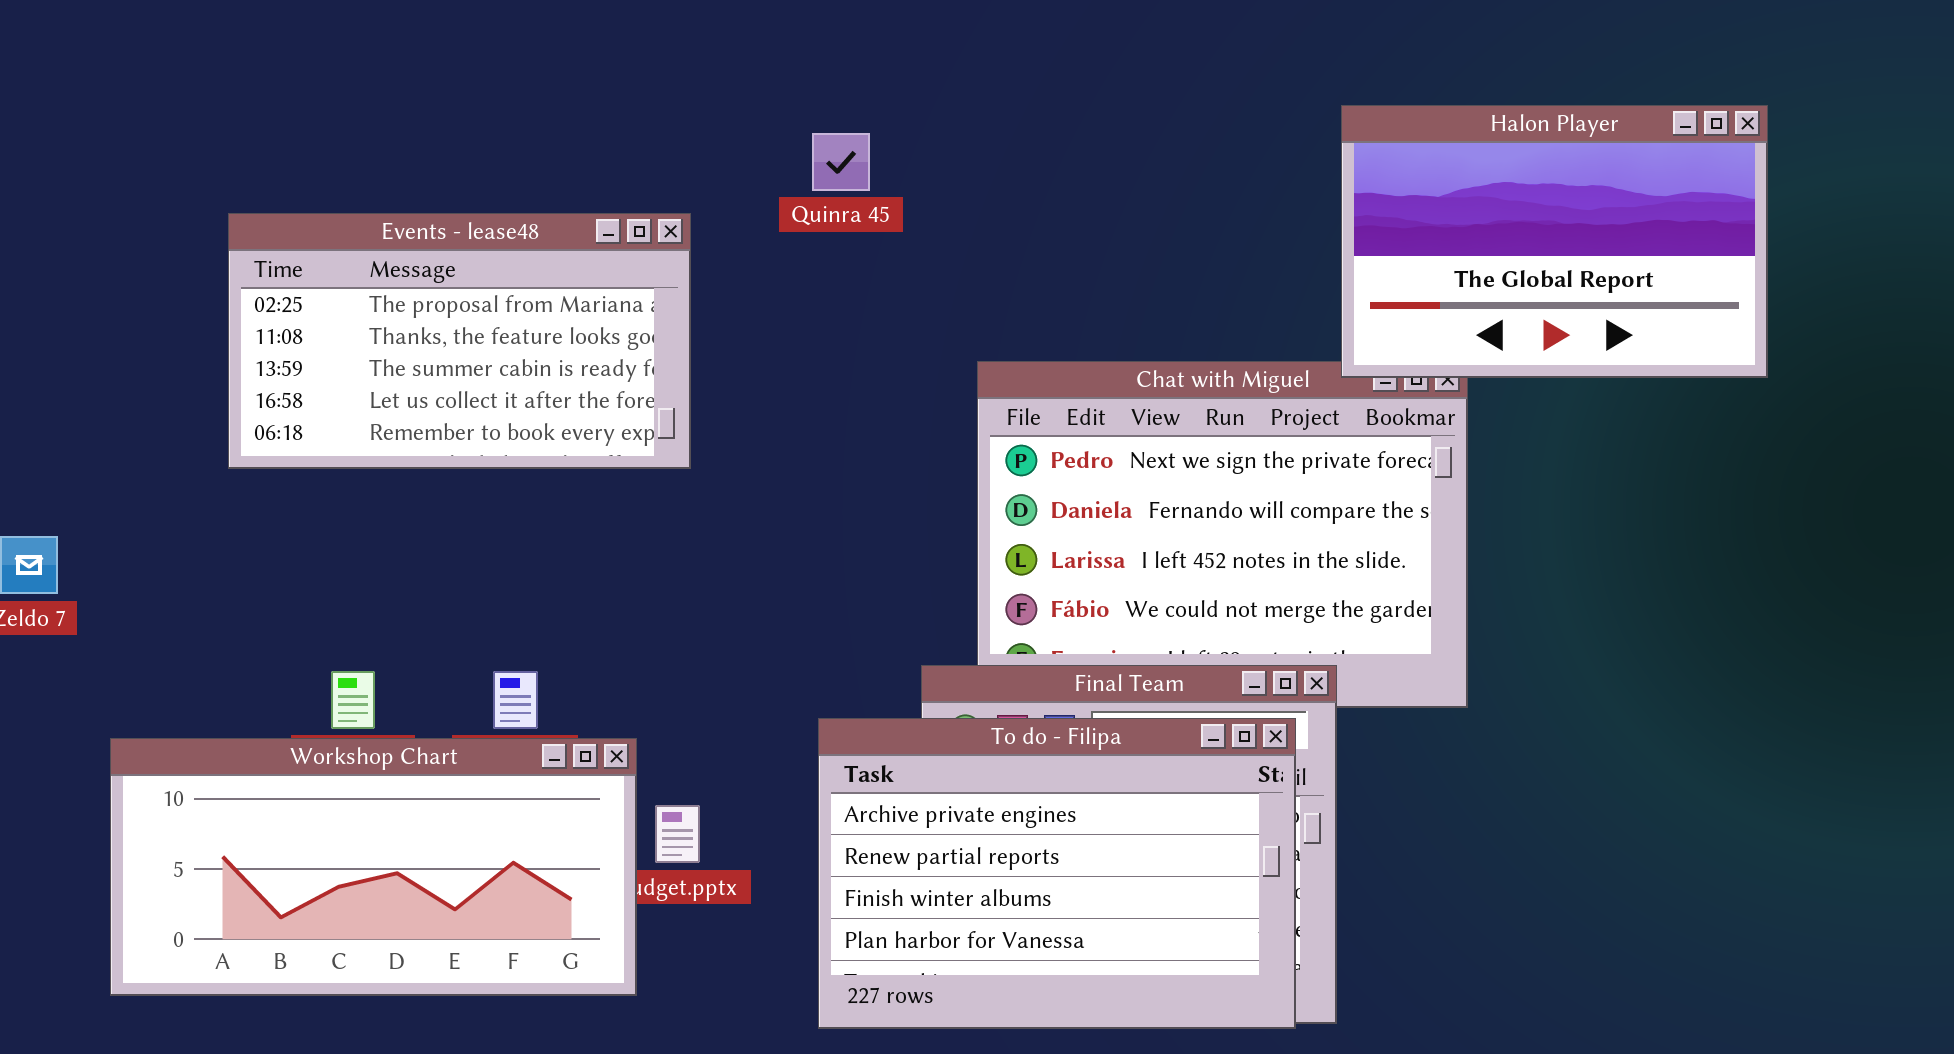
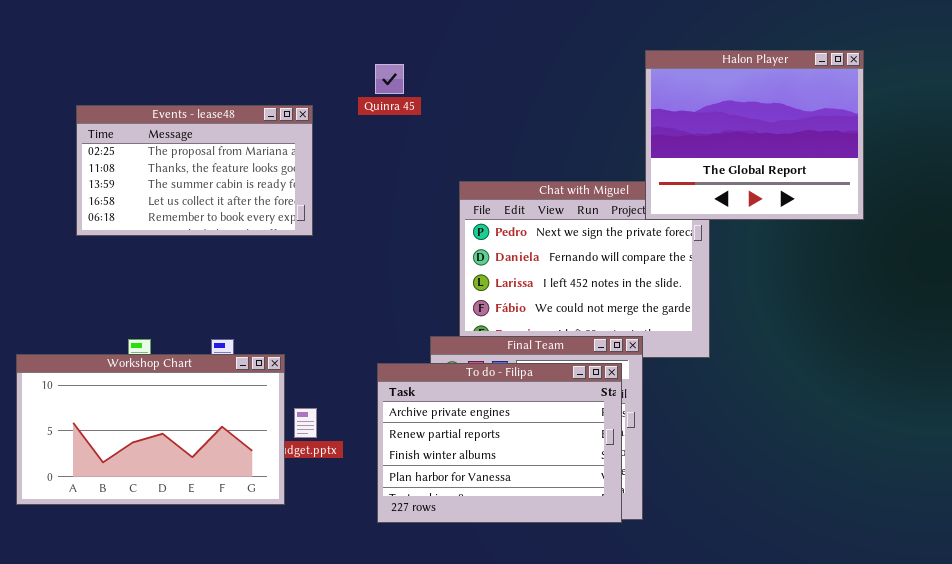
Halon Player: [1341,105,1768,378] -> [645,50,864,220], resized
Workshop Chart: [110,738,637,996] -> [16,354,285,505], resized

